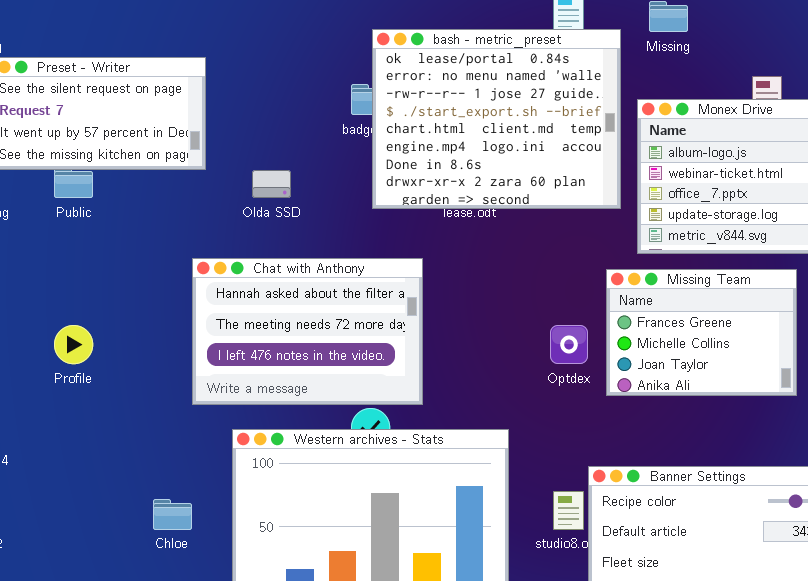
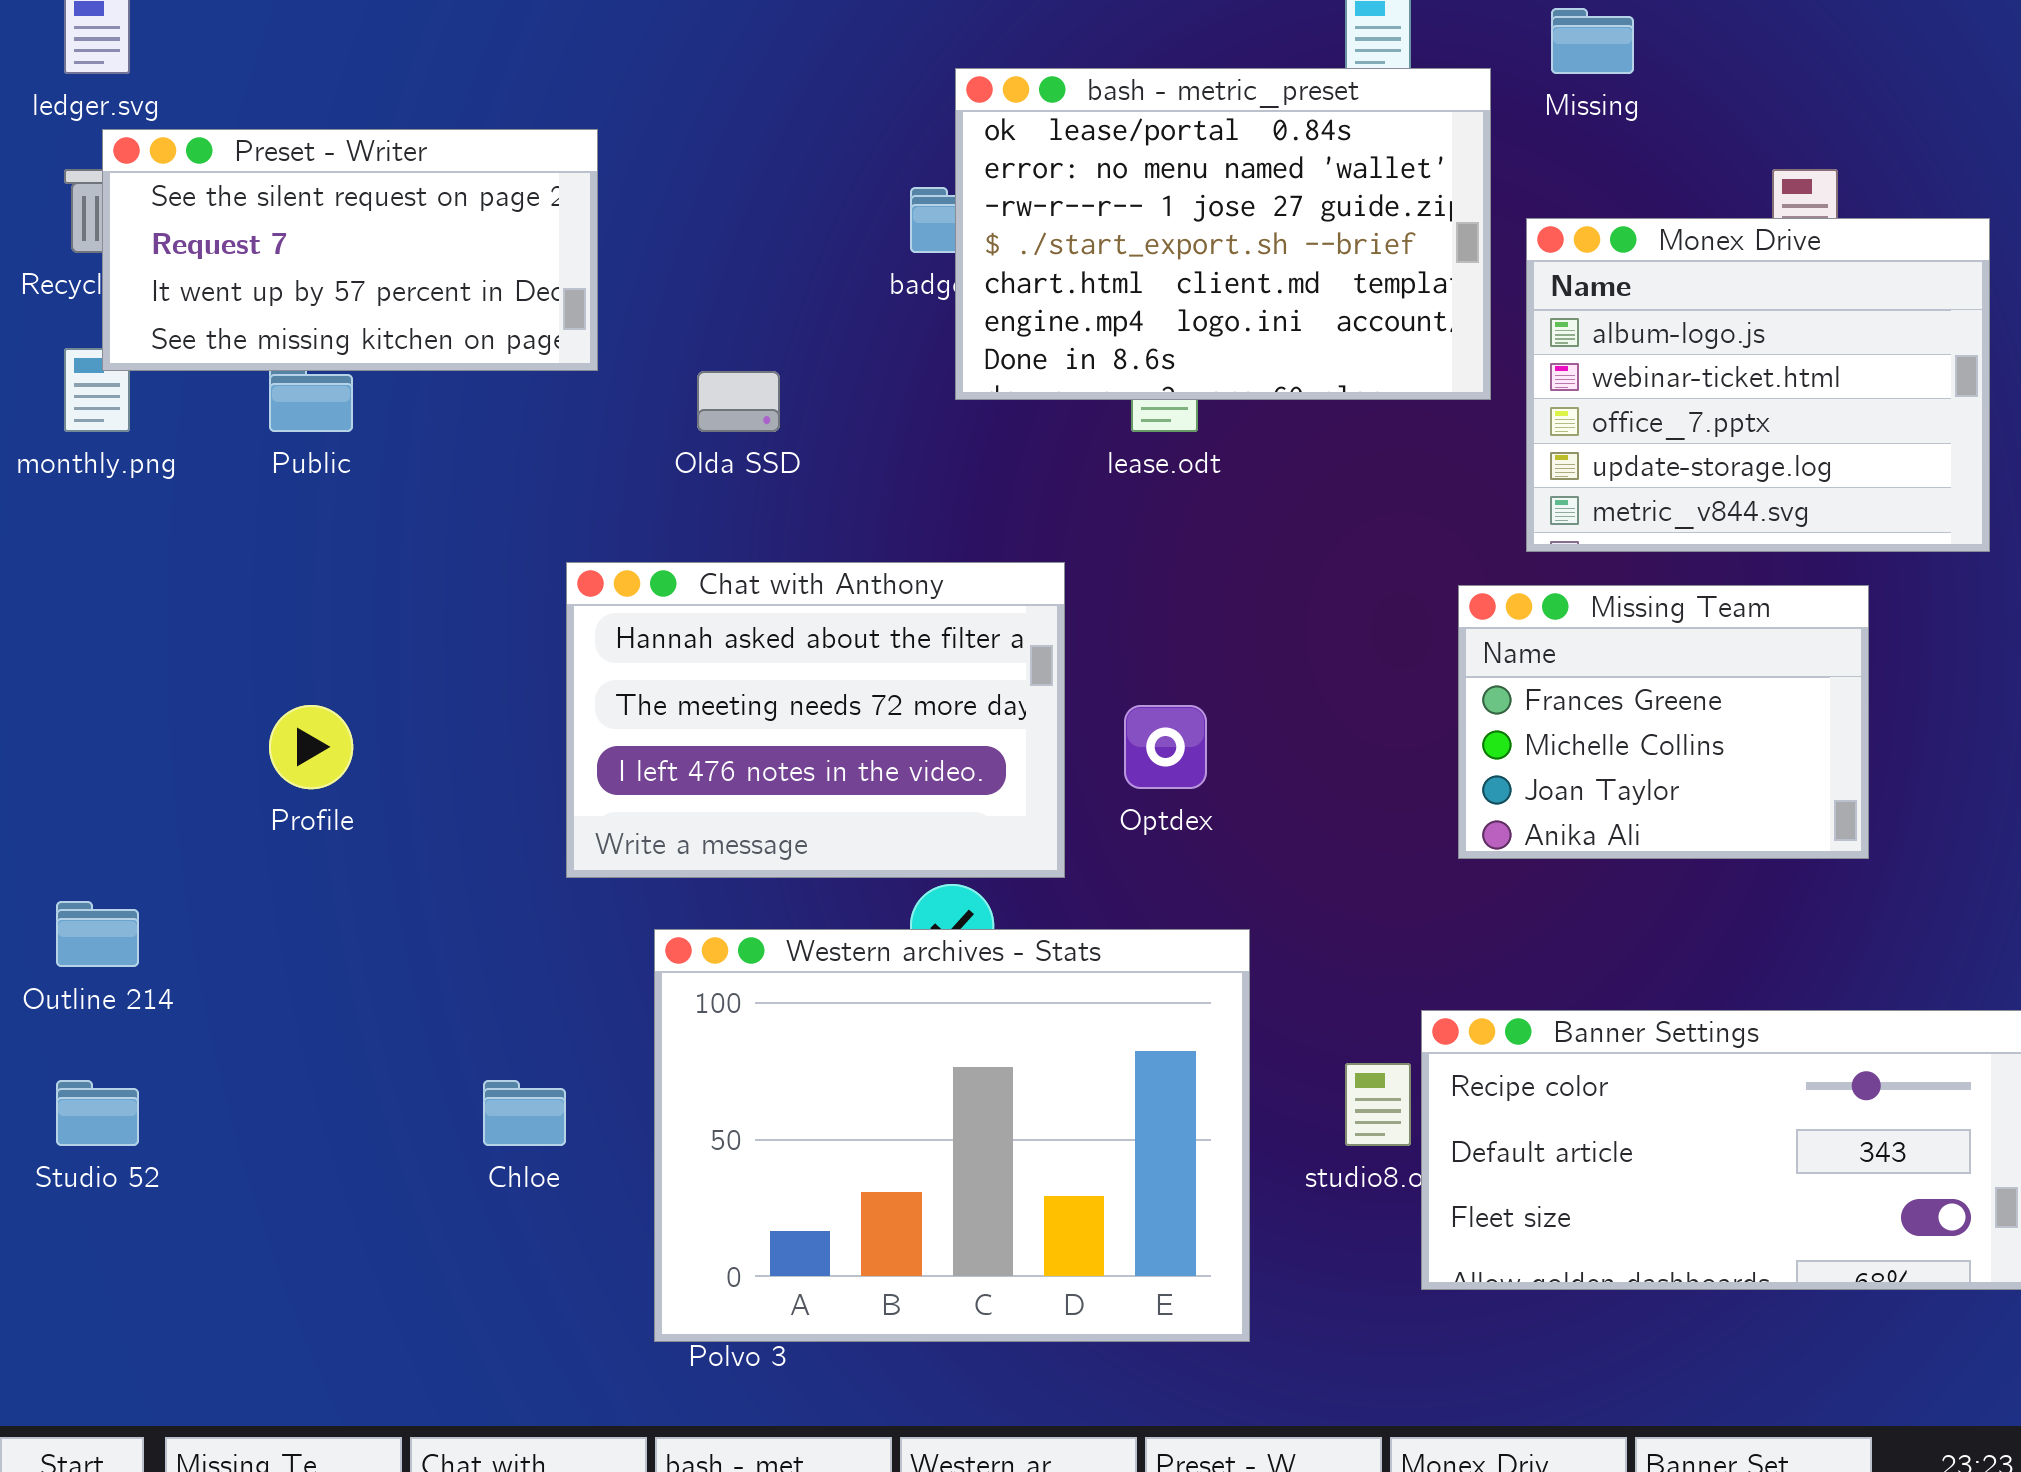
bash - metric_preset: [372,29,621,209] -> [955,68,1491,400], resized
Optdex: [550,325,588,364] -> [1124,705,1207,789], moved

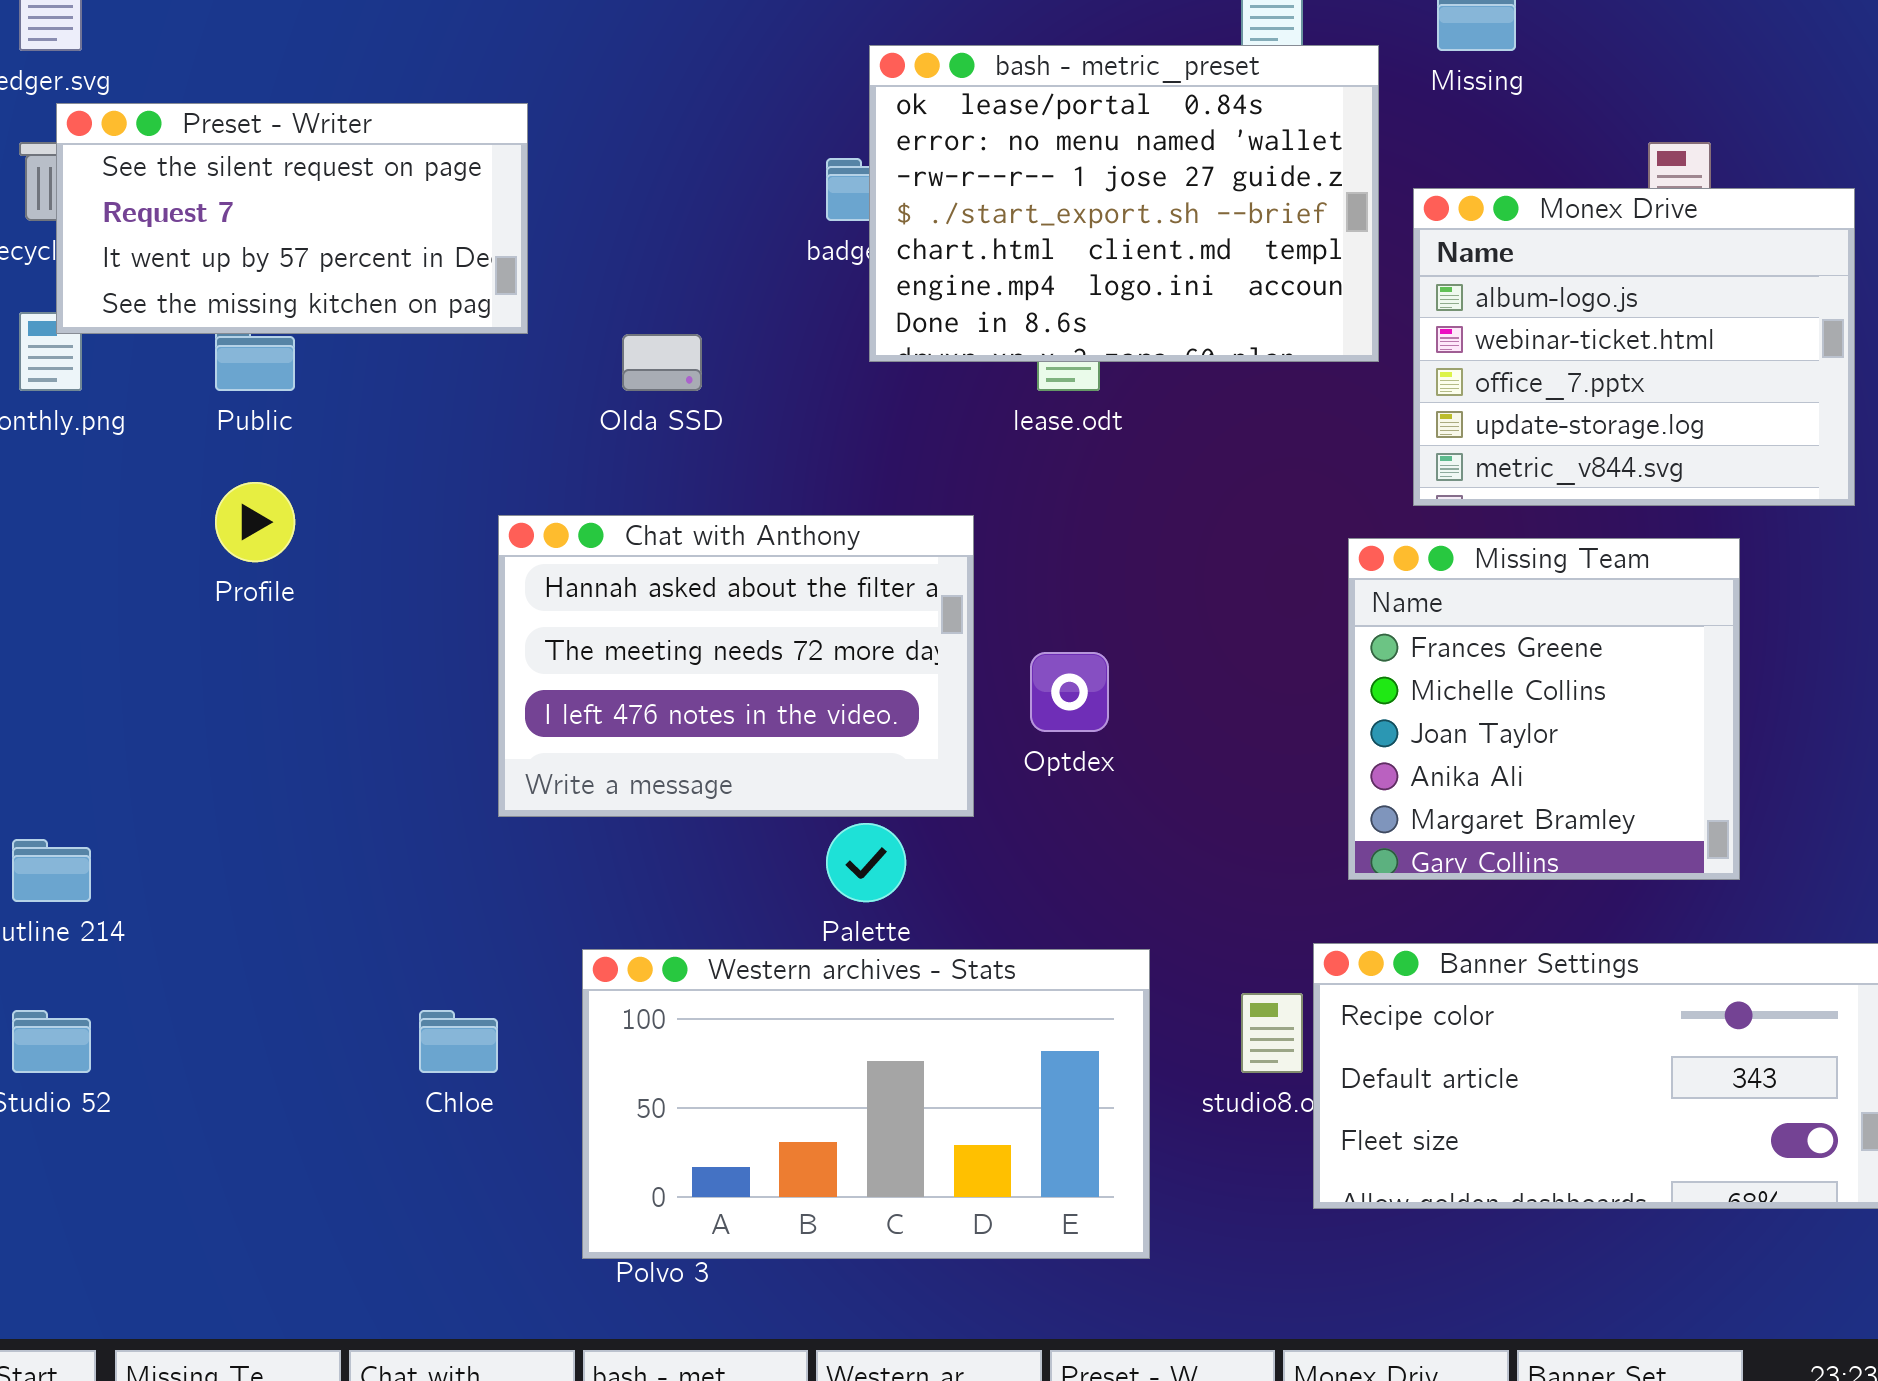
Missing Team: [1458,585,1869,859] -> [1348,538,1740,880], resized
Profile: [269,705,353,789] -> [215,482,295,562], moved
Western archives - Stats: [654,929,1250,1342] -> [582,949,1150,1259], resized

